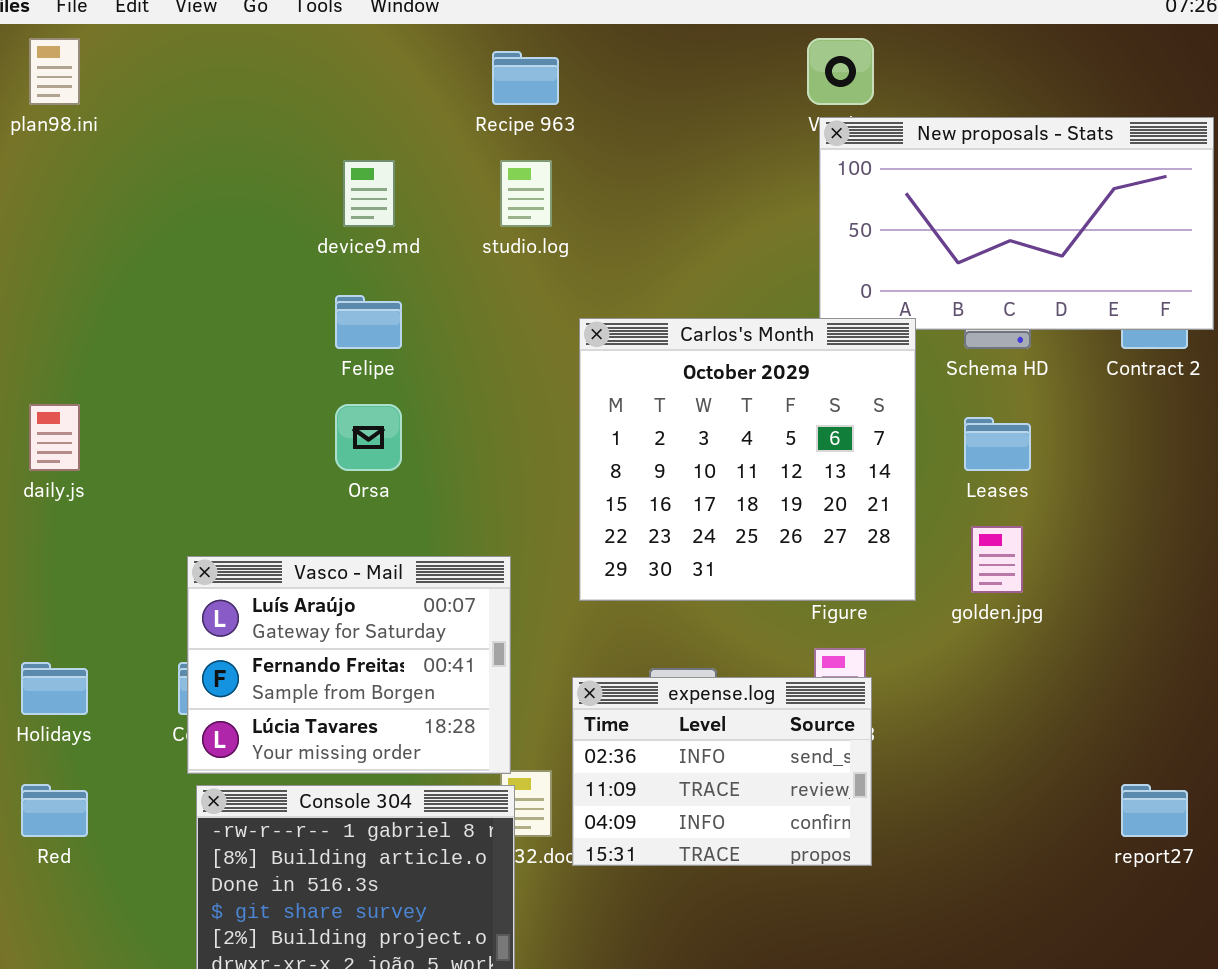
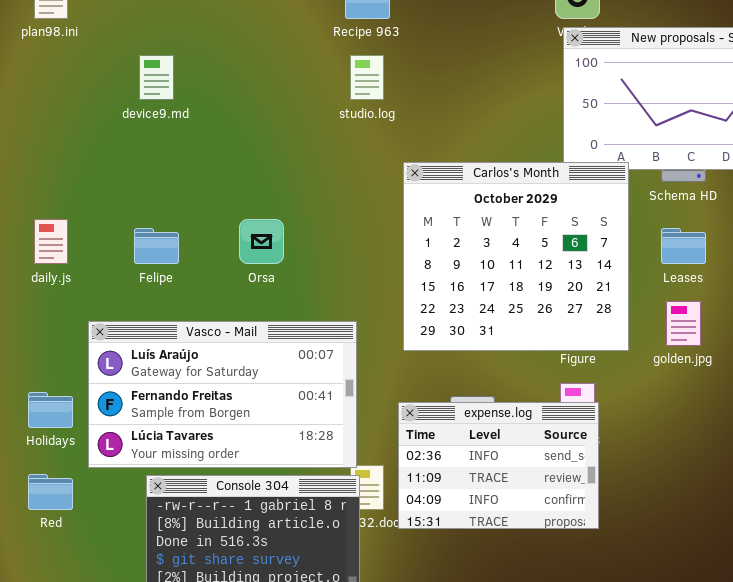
device9.md: [343,160,395,227] -> [139,55,174,100], moved
Felipe: [335,295,402,349] -> [134,228,179,264], moved
Vasco - Mail: [187,556,511,774] -> [88,321,357,468], resized

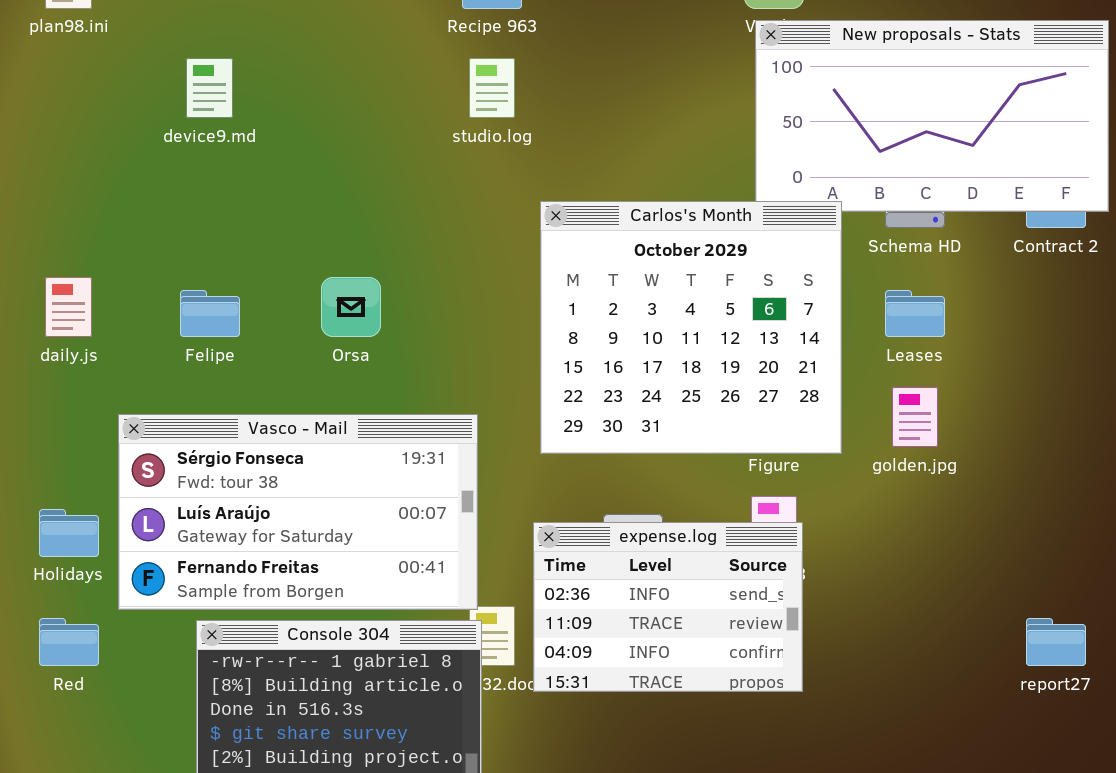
Vasco - Mail: [88,321,357,468] -> [118,414,478,610], scrolled up 1 row

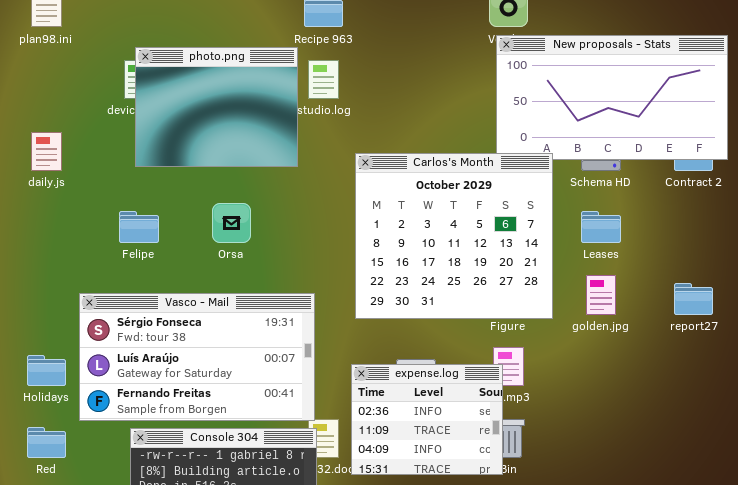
photo.png: none -> [135,47,298,167], opened
daily.js: [45,277,92,337] -> [31,132,62,171], moved
expense.log: [533,522,803,692] -> [351,364,503,475], resized
report27: [1026,618,1086,666] -> [674,283,713,315], moved

